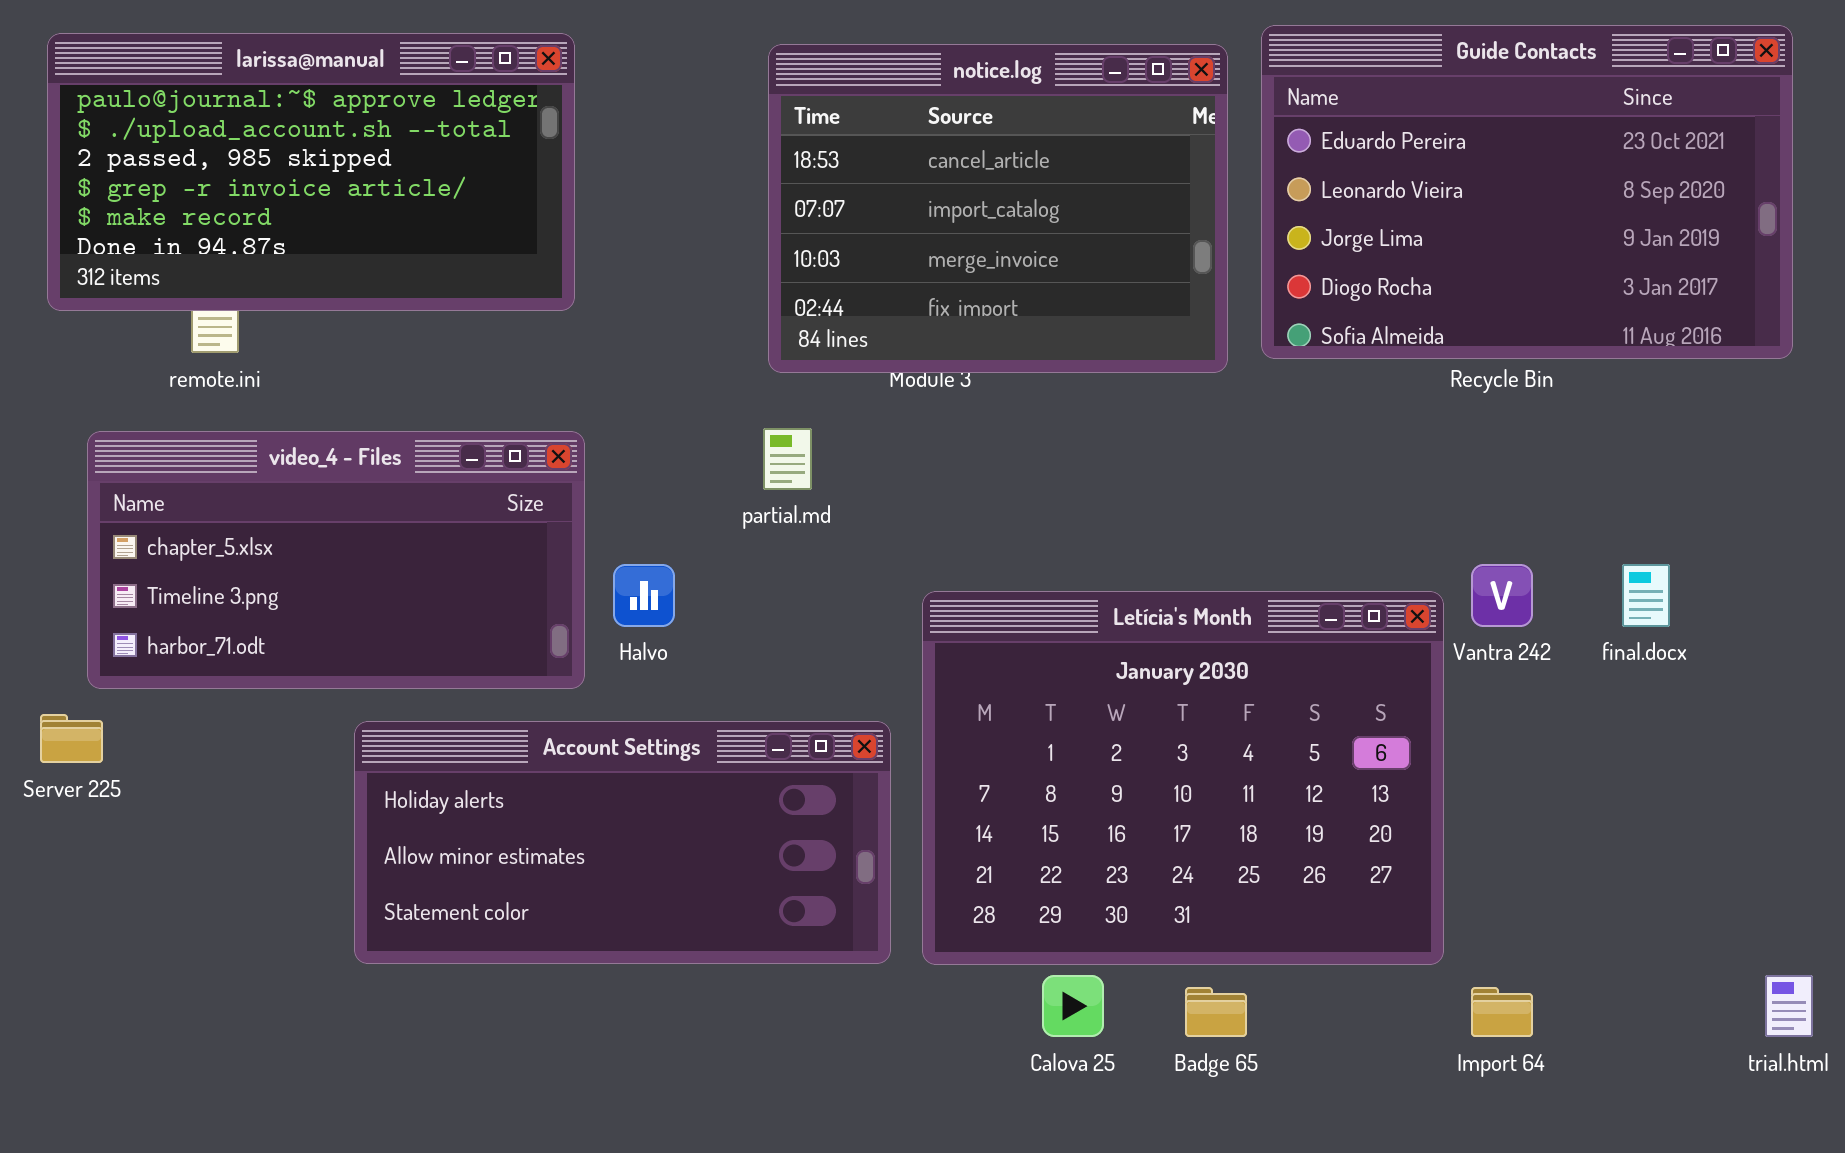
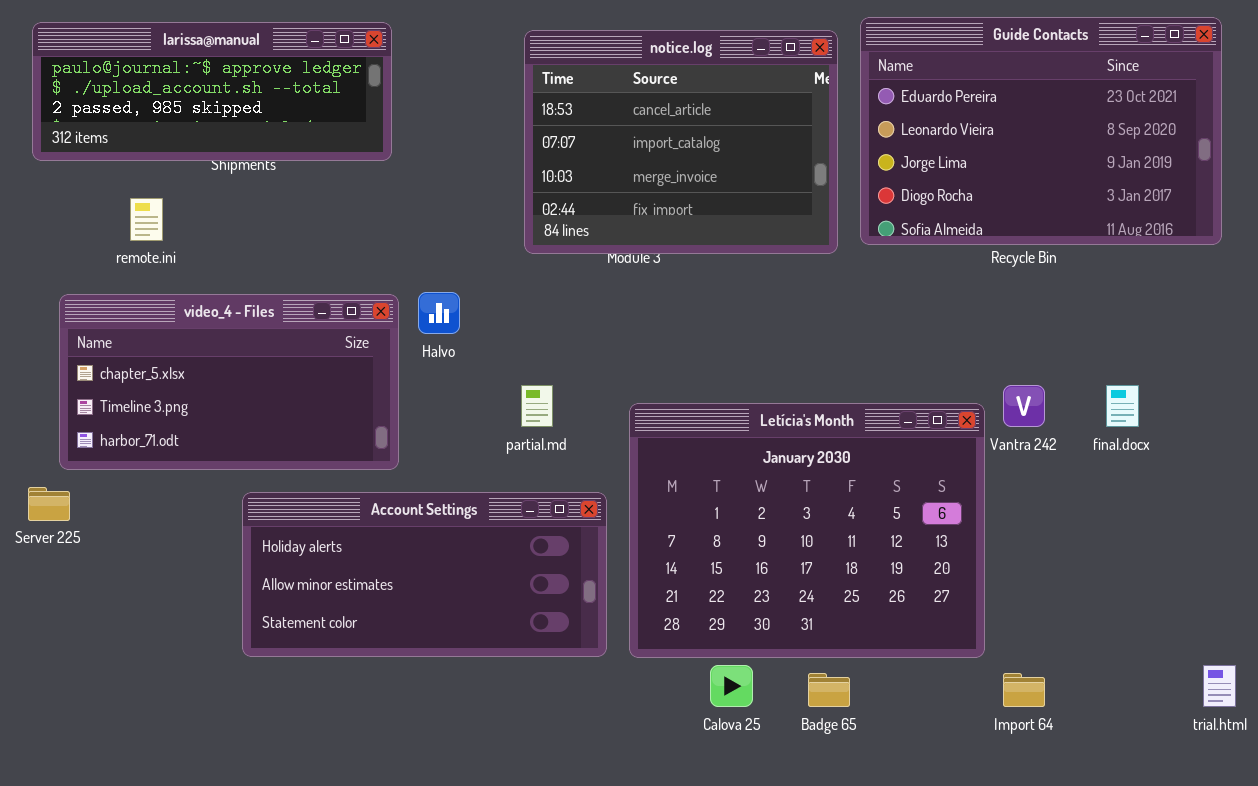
larissa@manual: [47,33,575,311] -> [32,22,392,161], resized
partial.md: [763,428,812,490] -> [521,385,553,427], moved
Halvo: [613,564,675,627] -> [418,292,460,334], moved

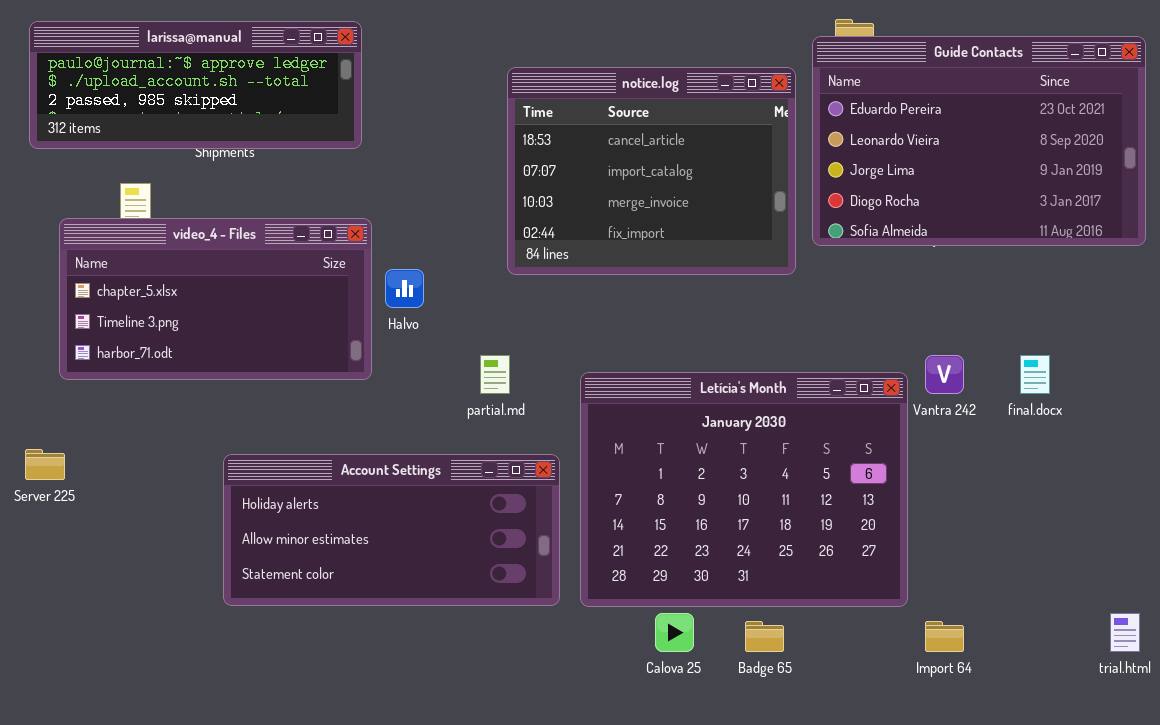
Guide Contacts: [860,17,1222,245] -> [812,36,1146,246], moved
notice.log: [524,30,838,254] -> [507,67,796,275], moved
video_4 - Files: [59,294,399,470] -> [59,218,372,380], moved

